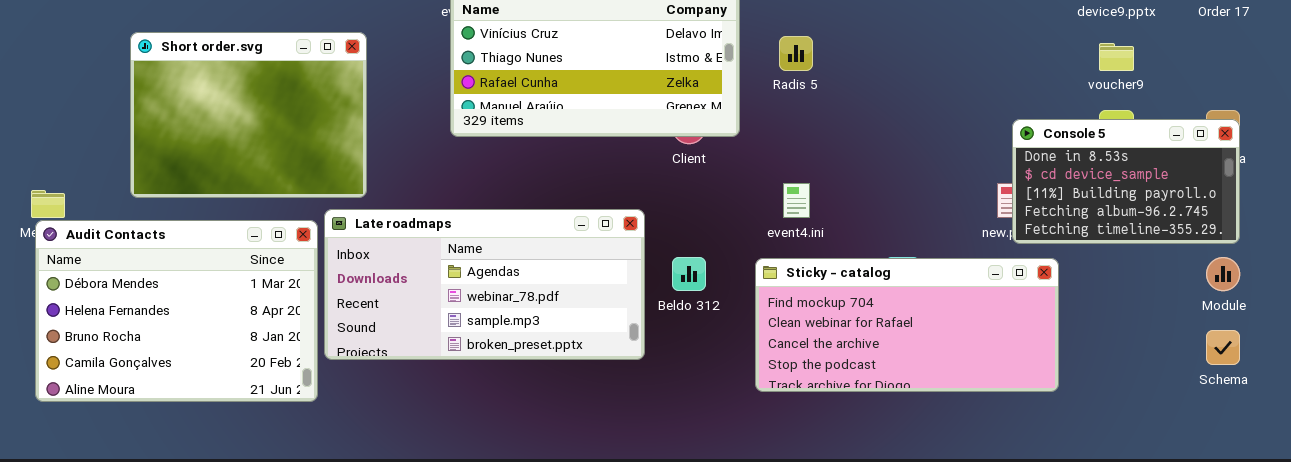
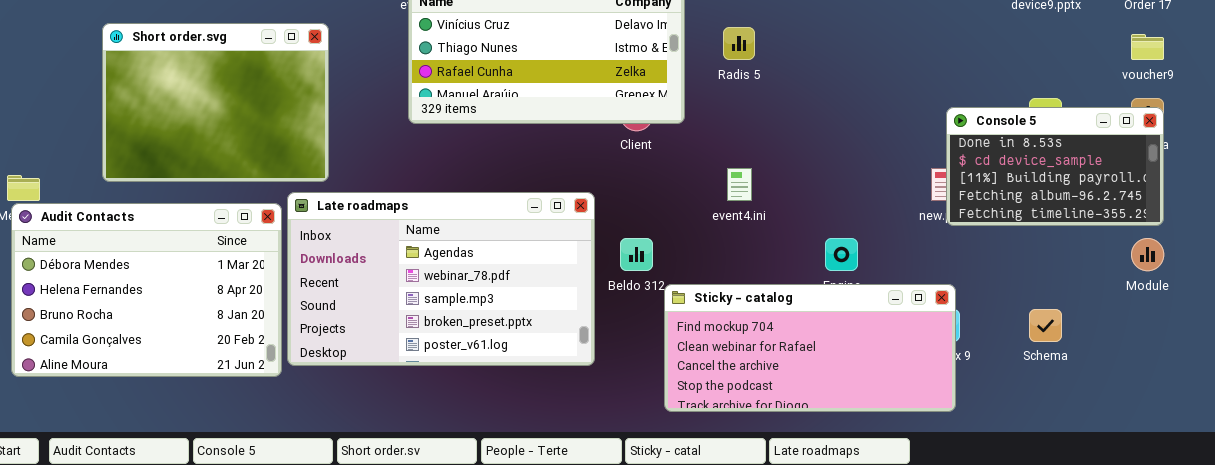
voucher9: [1099,43,1134,71] -> [1131,34,1164,60], moved
Late roadmaps: [324,209,645,360] -> [287,192,595,366], resized
Sticky - catalog: [755,258,1059,392] -> [664,284,956,412], moved
Schema: [1206,330,1240,365] -> [1029,309,1062,342], moved

